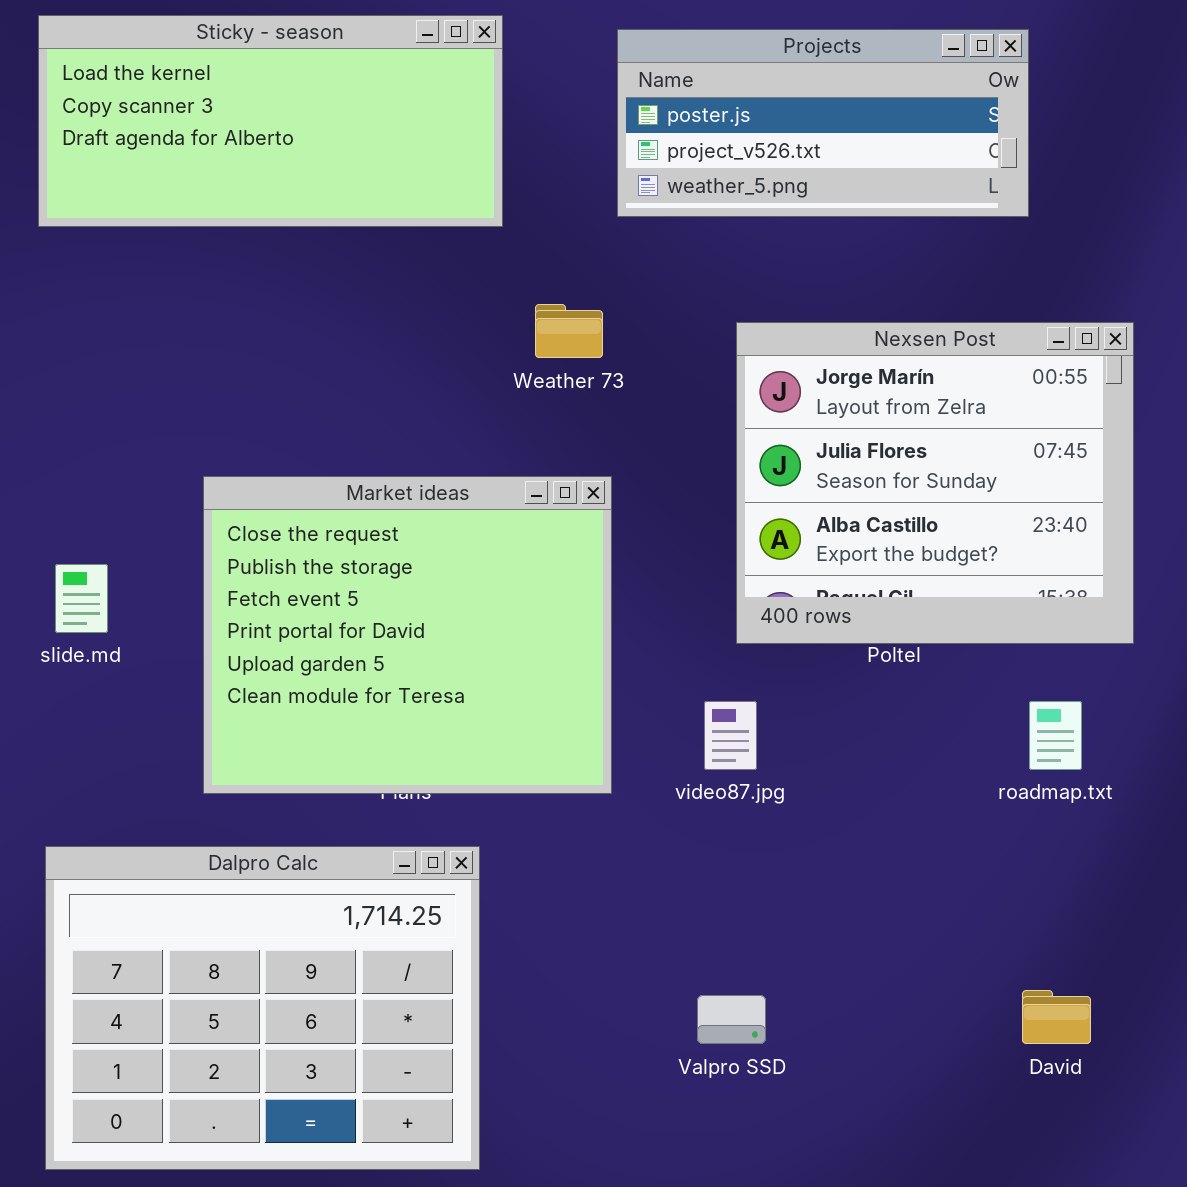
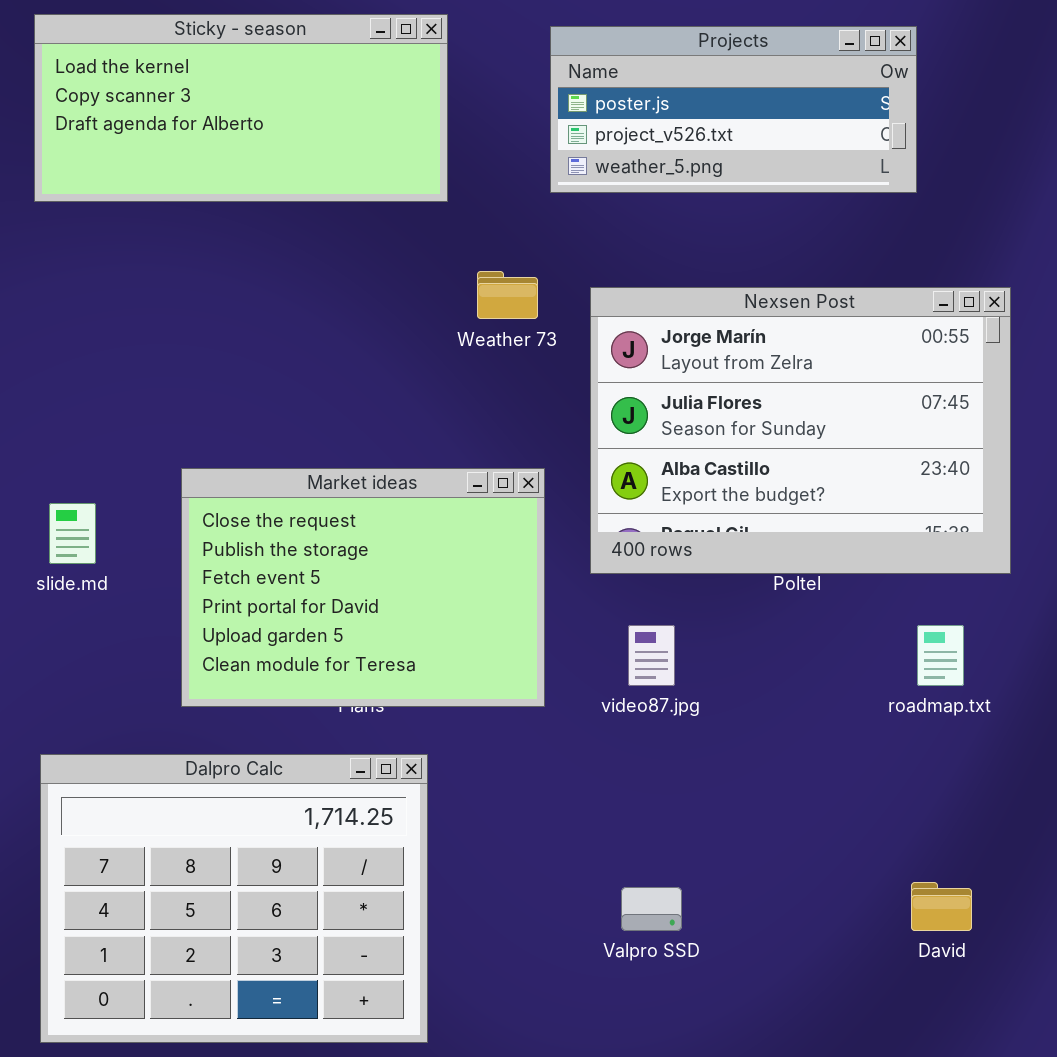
Nexsen Post: [736,322,1134,644] -> [590,287,1011,574], resized
Market ideas: [203,476,612,794] -> [181,468,545,707], resized

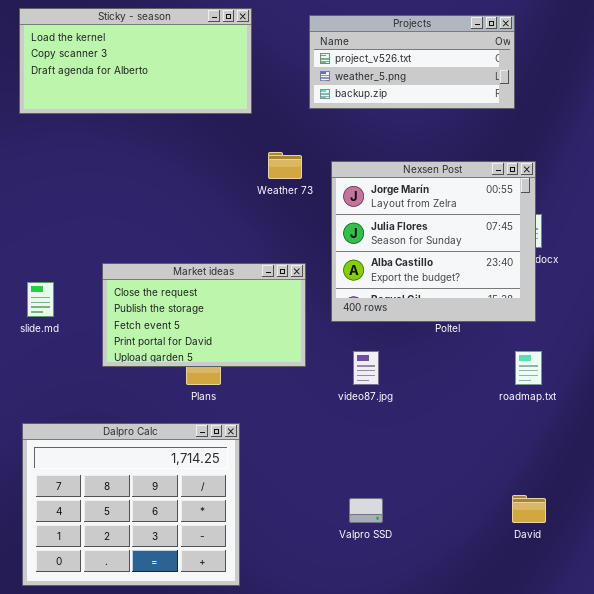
Projects: [550,26,917,193] -> [309,15,515,109], scrolled down 1 row
Nexsen Post: [590,287,1011,574] -> [331,161,536,322], resized
Market ideas: [181,468,545,707] -> [102,263,306,367], resized

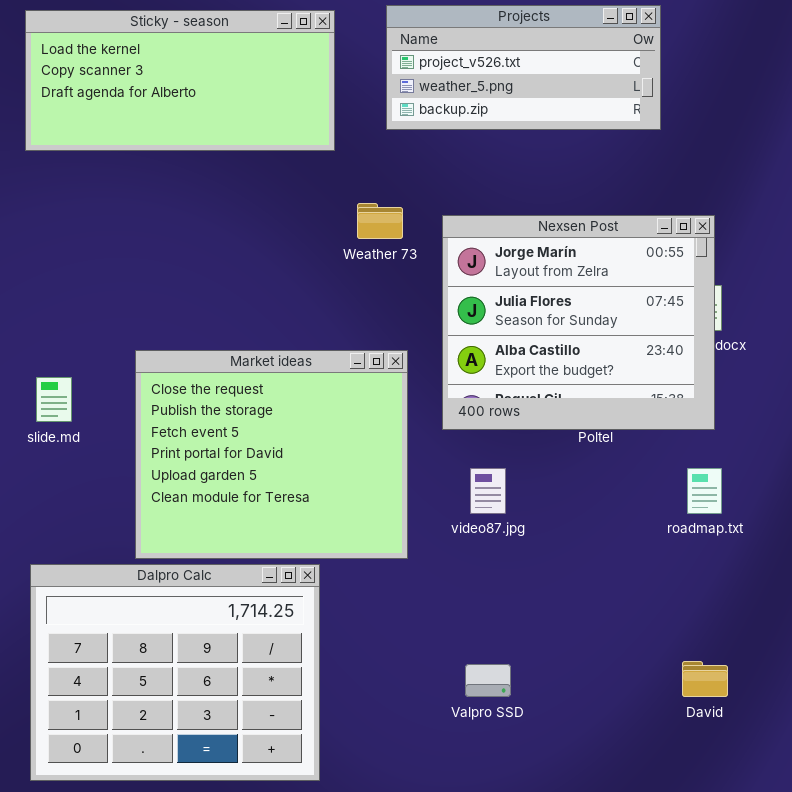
Projects: [309,15,515,109] -> [386,5,661,130], moved
Market ideas: [102,263,306,367] -> [135,350,408,559], resized

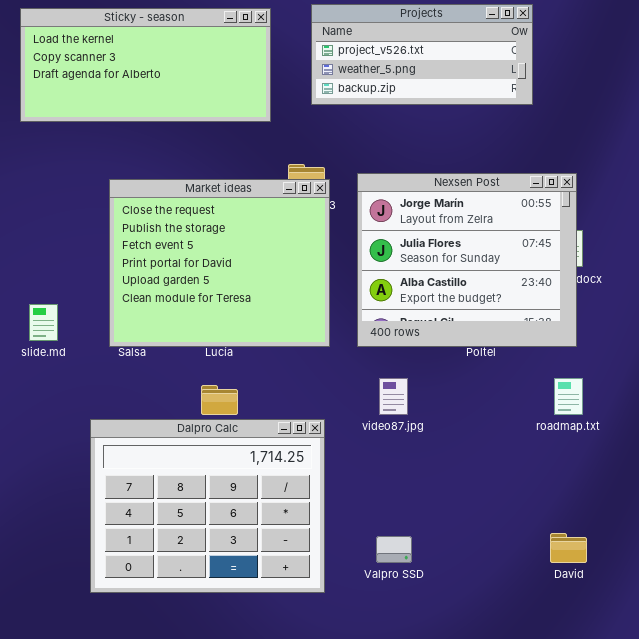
Market ideas: [135,350,408,559] -> [109,179,330,347], moved
Dalpro Calc: [30,564,320,781] -> [90,419,325,593], moved

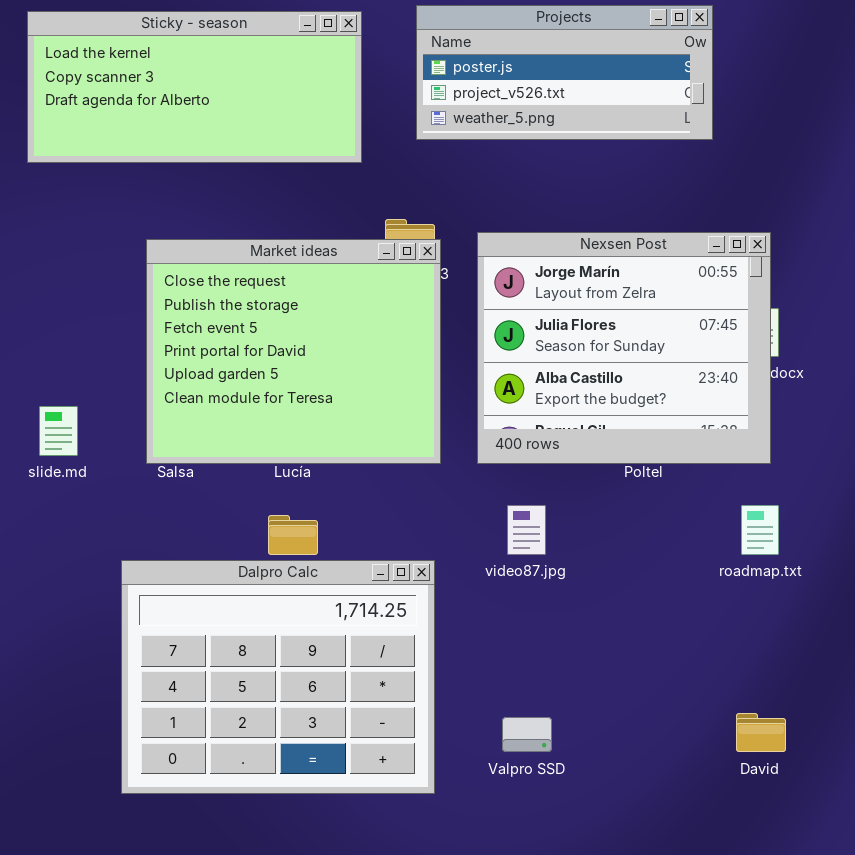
Projects: [311,4,533,105] -> [416,5,713,140], scrolled up 1 row

